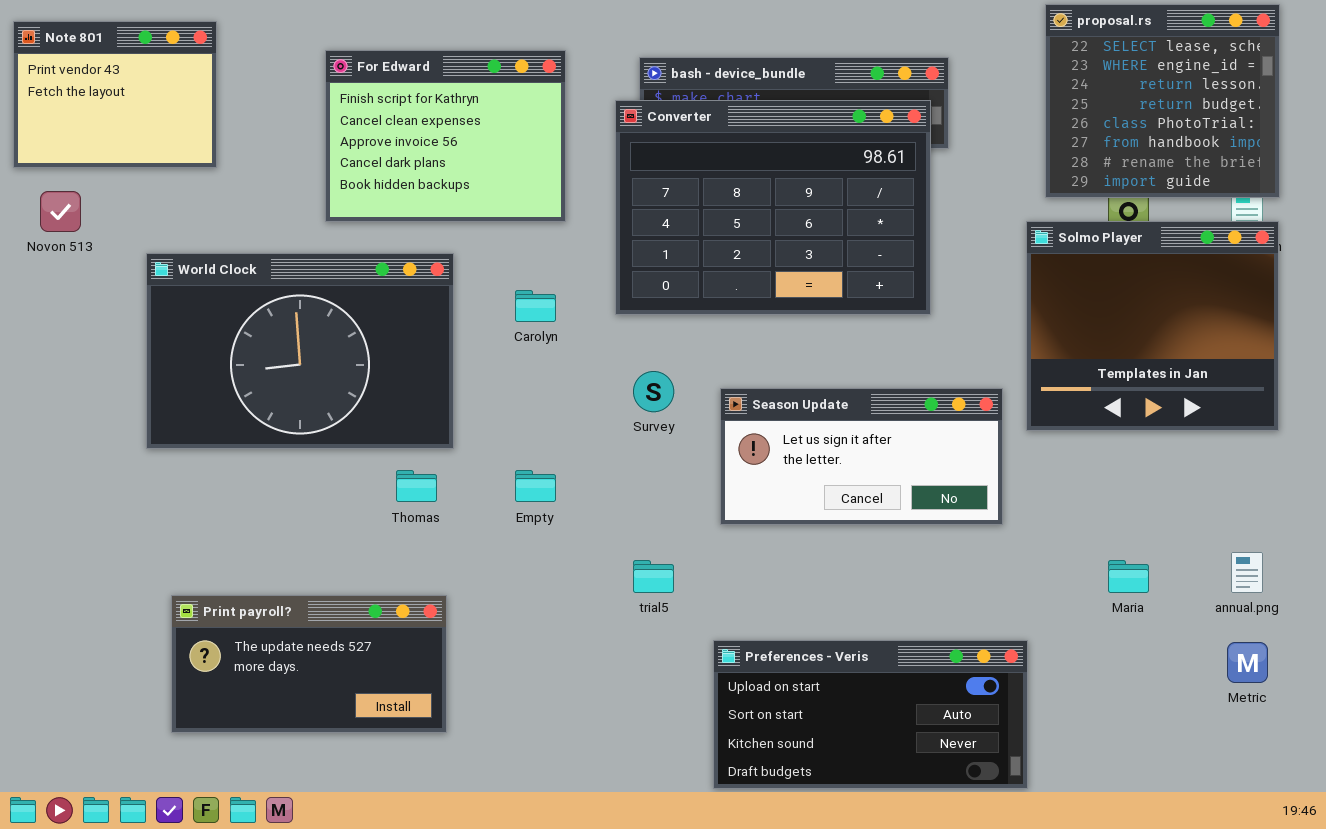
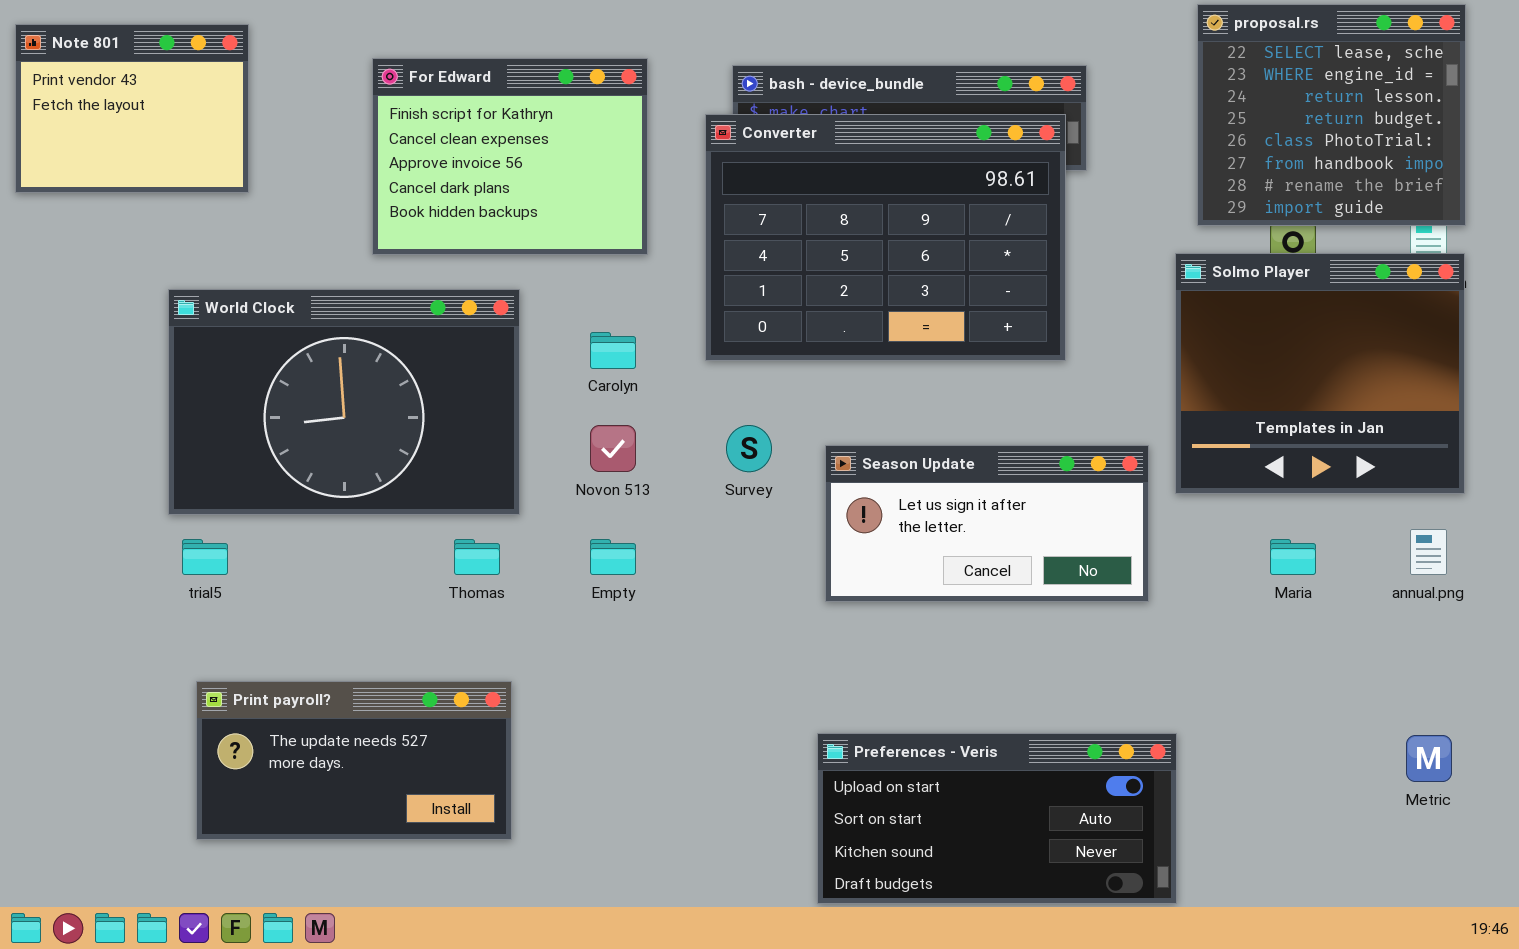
Novon 513: [40,191,81,232] -> [590,425,636,472], moved
annual.png: [1231,552,1263,593] -> [1410,529,1447,575], moved
trial5: [633,560,674,593] -> [182,539,228,575], moved
Maria: [1108,560,1149,593] -> [1270,539,1316,575], moved

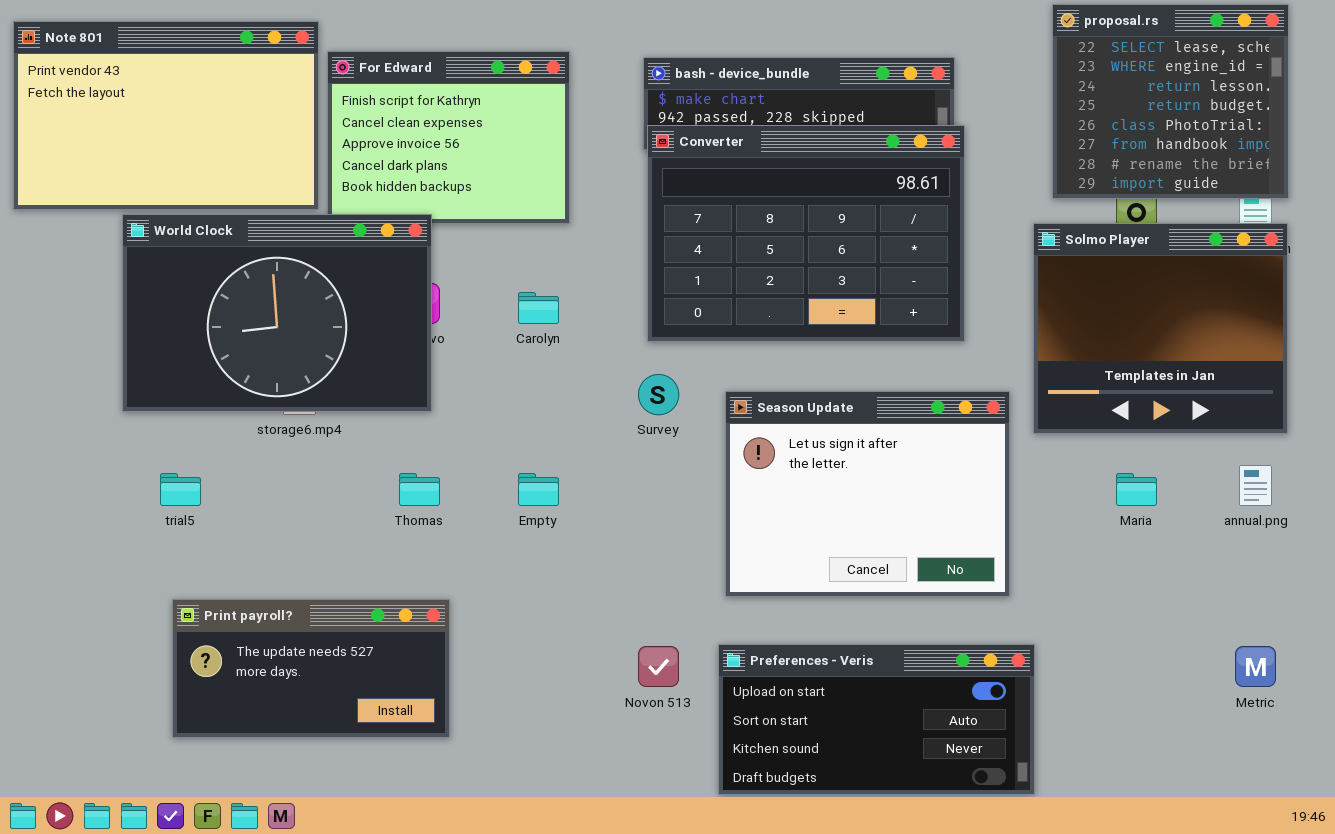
Note 801: [15,24,249,193] -> [13,21,319,210], resized
Converter: [705,114,1066,361] -> [647,125,965,342], moved
World Clock: [168,289,520,515] -> [122,214,432,412], moved
Novon 513: [590,425,636,472] -> [638,646,679,687], moved
Season Update: [825,445,1149,602] -> [725,391,1010,597], resized

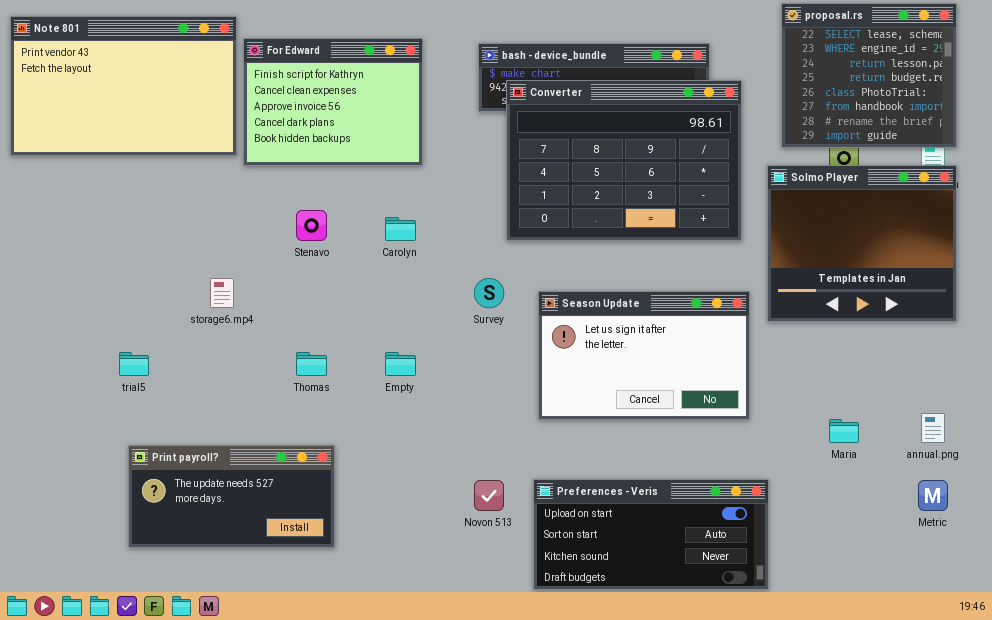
Converter: [647,125,965,342] -> [506,80,742,241], moved
World Clock: [122,214,432,412] -> none, closed
Season Update: [725,391,1010,597] -> [538,291,750,420], resized
annual.png: [1239,465,1272,506] -> [921,413,945,443], moved
Maria: [1116,473,1157,506] -> [829,419,859,443], moved

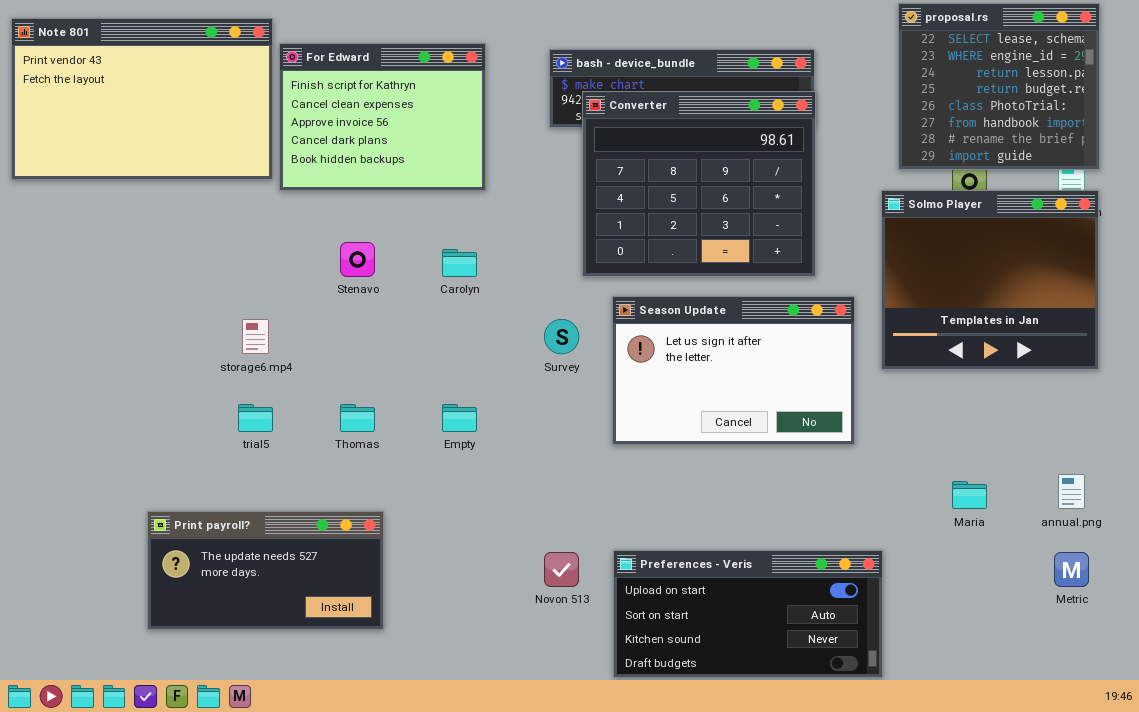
Converter: [506,80,742,241] -> [582,91,816,277], resized
Season Update: [538,291,750,420] -> [612,296,855,445], moved
trial5: [119,352,149,376] -> [238,404,273,432], moved

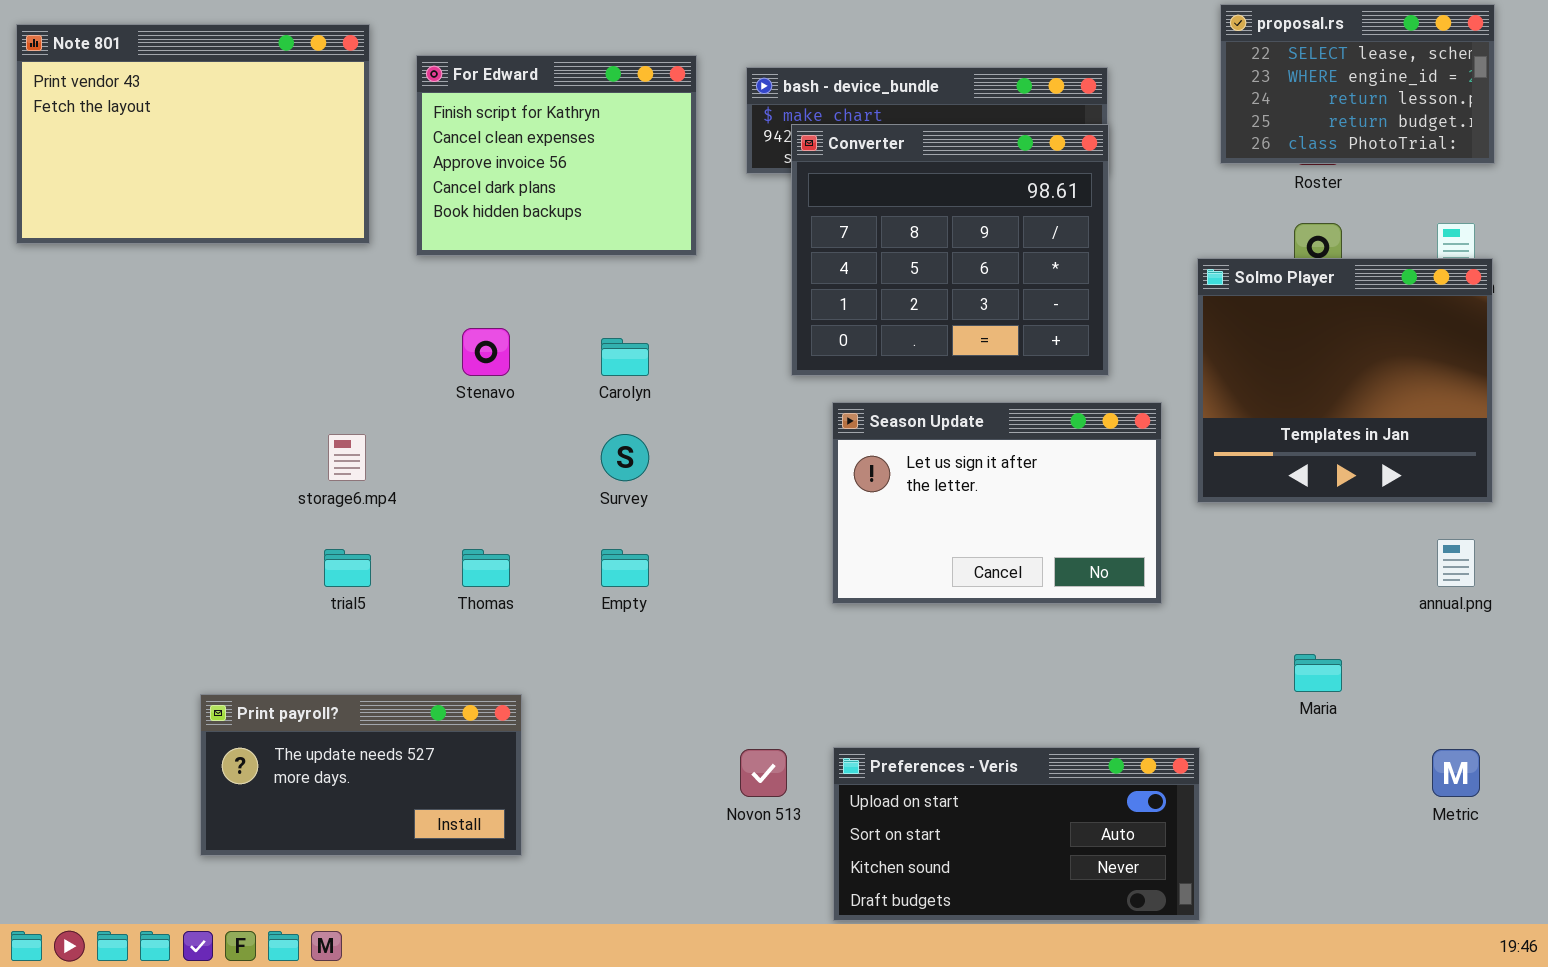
proposal.rs: [898,3,1100,170] -> [1220,4,1495,164], resized
For Edward: [279,43,486,191] -> [416,55,697,256], moved
Survey: [544,319,579,354] -> [601,434,649,481], moved
annual.png: [1058,474,1085,509] -> [1437,539,1475,587], moved

